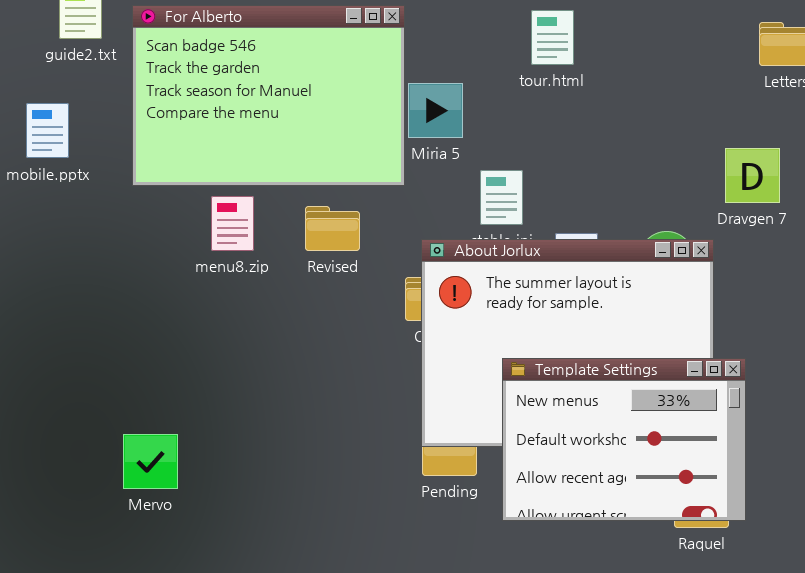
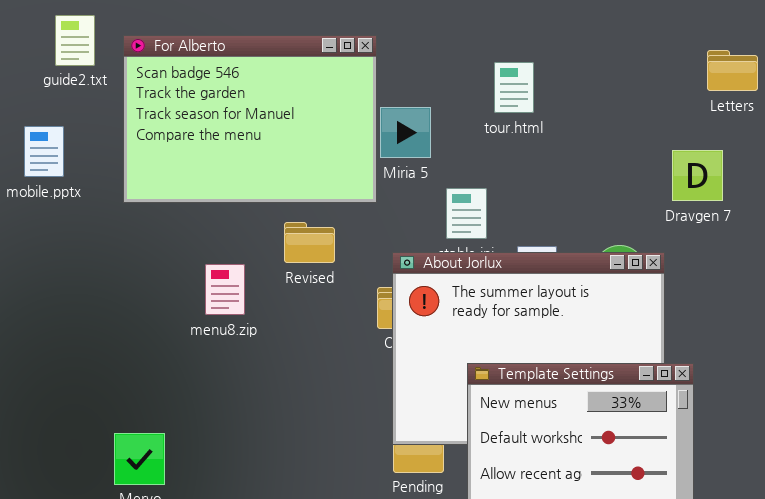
tour.html: [531,10,574,65] -> [494,62,534,113], moved
Dravgen 7: [725,148,780,203] -> [672,150,723,201], moved
menu8.zip: [211,196,254,251] -> [205,264,245,315], moved

